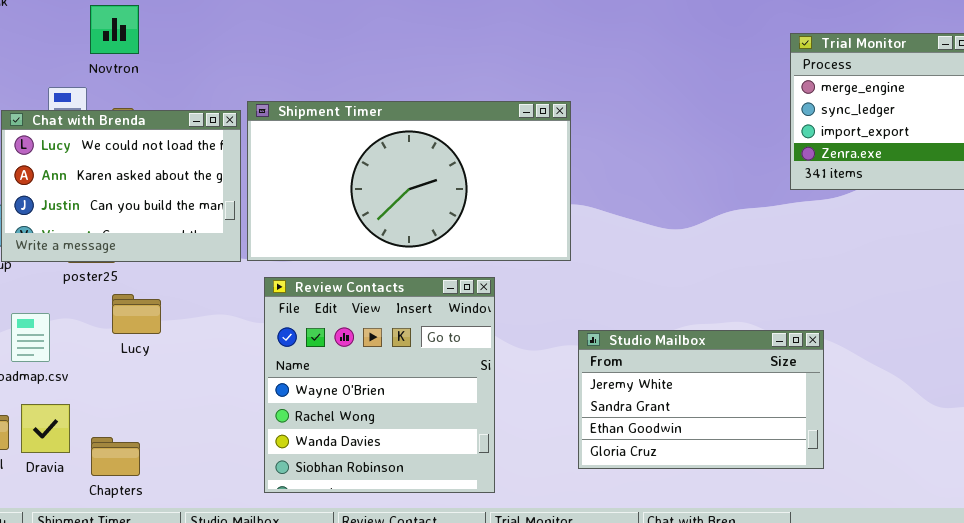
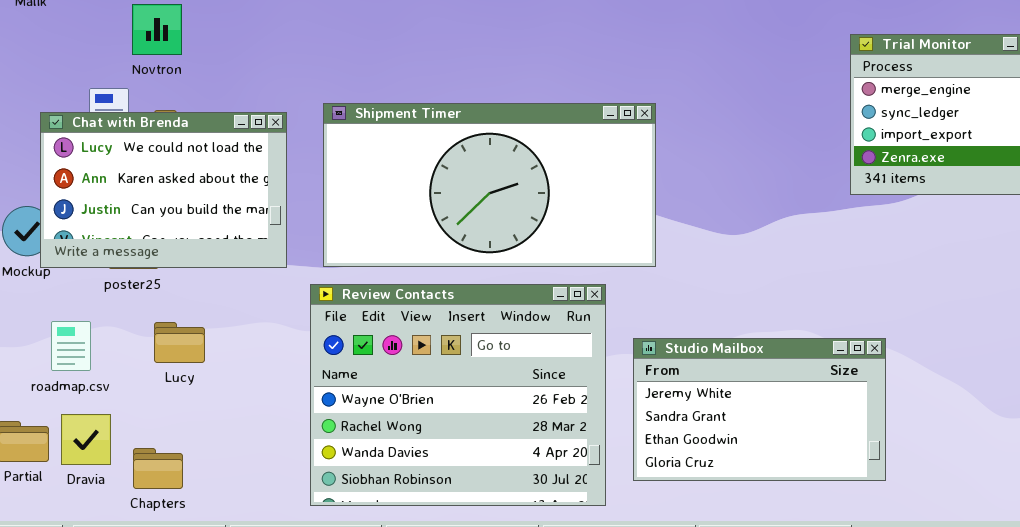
Shipment Timer: [247,101,571,261] -> [323,103,656,267], moved
Review Contacts: [264,277,495,493] -> [310,284,606,506], resized
Lucy: [112,294,161,334] -> [154,322,205,363], moved

